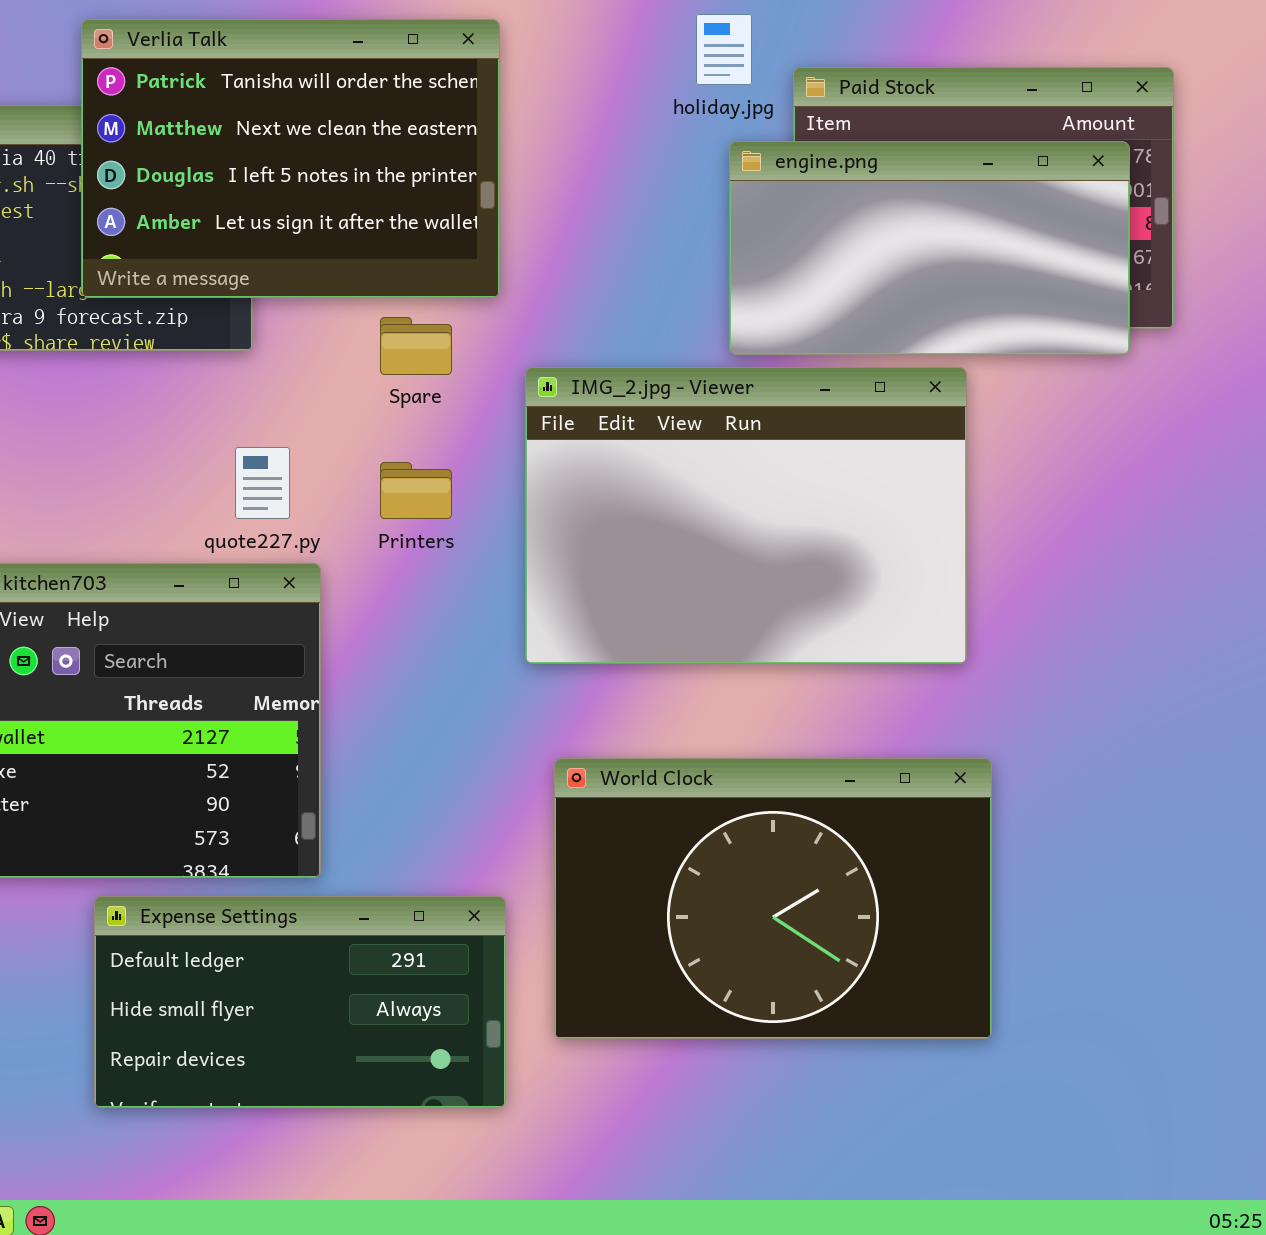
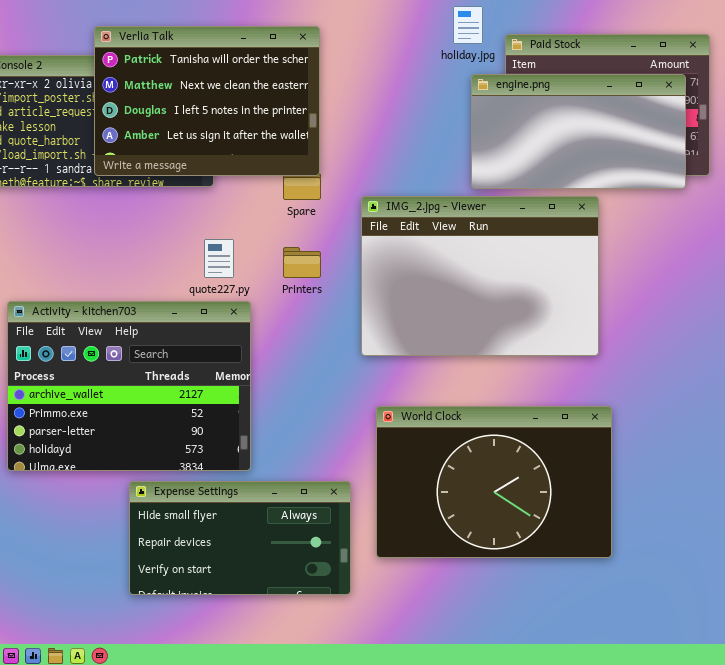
Verlia Talk: [81,19,500,298] -> [94,26,320,176], moved
Expense Settings: [94,896,506,1108] -> [129,481,351,595], scrolled down 1 row

